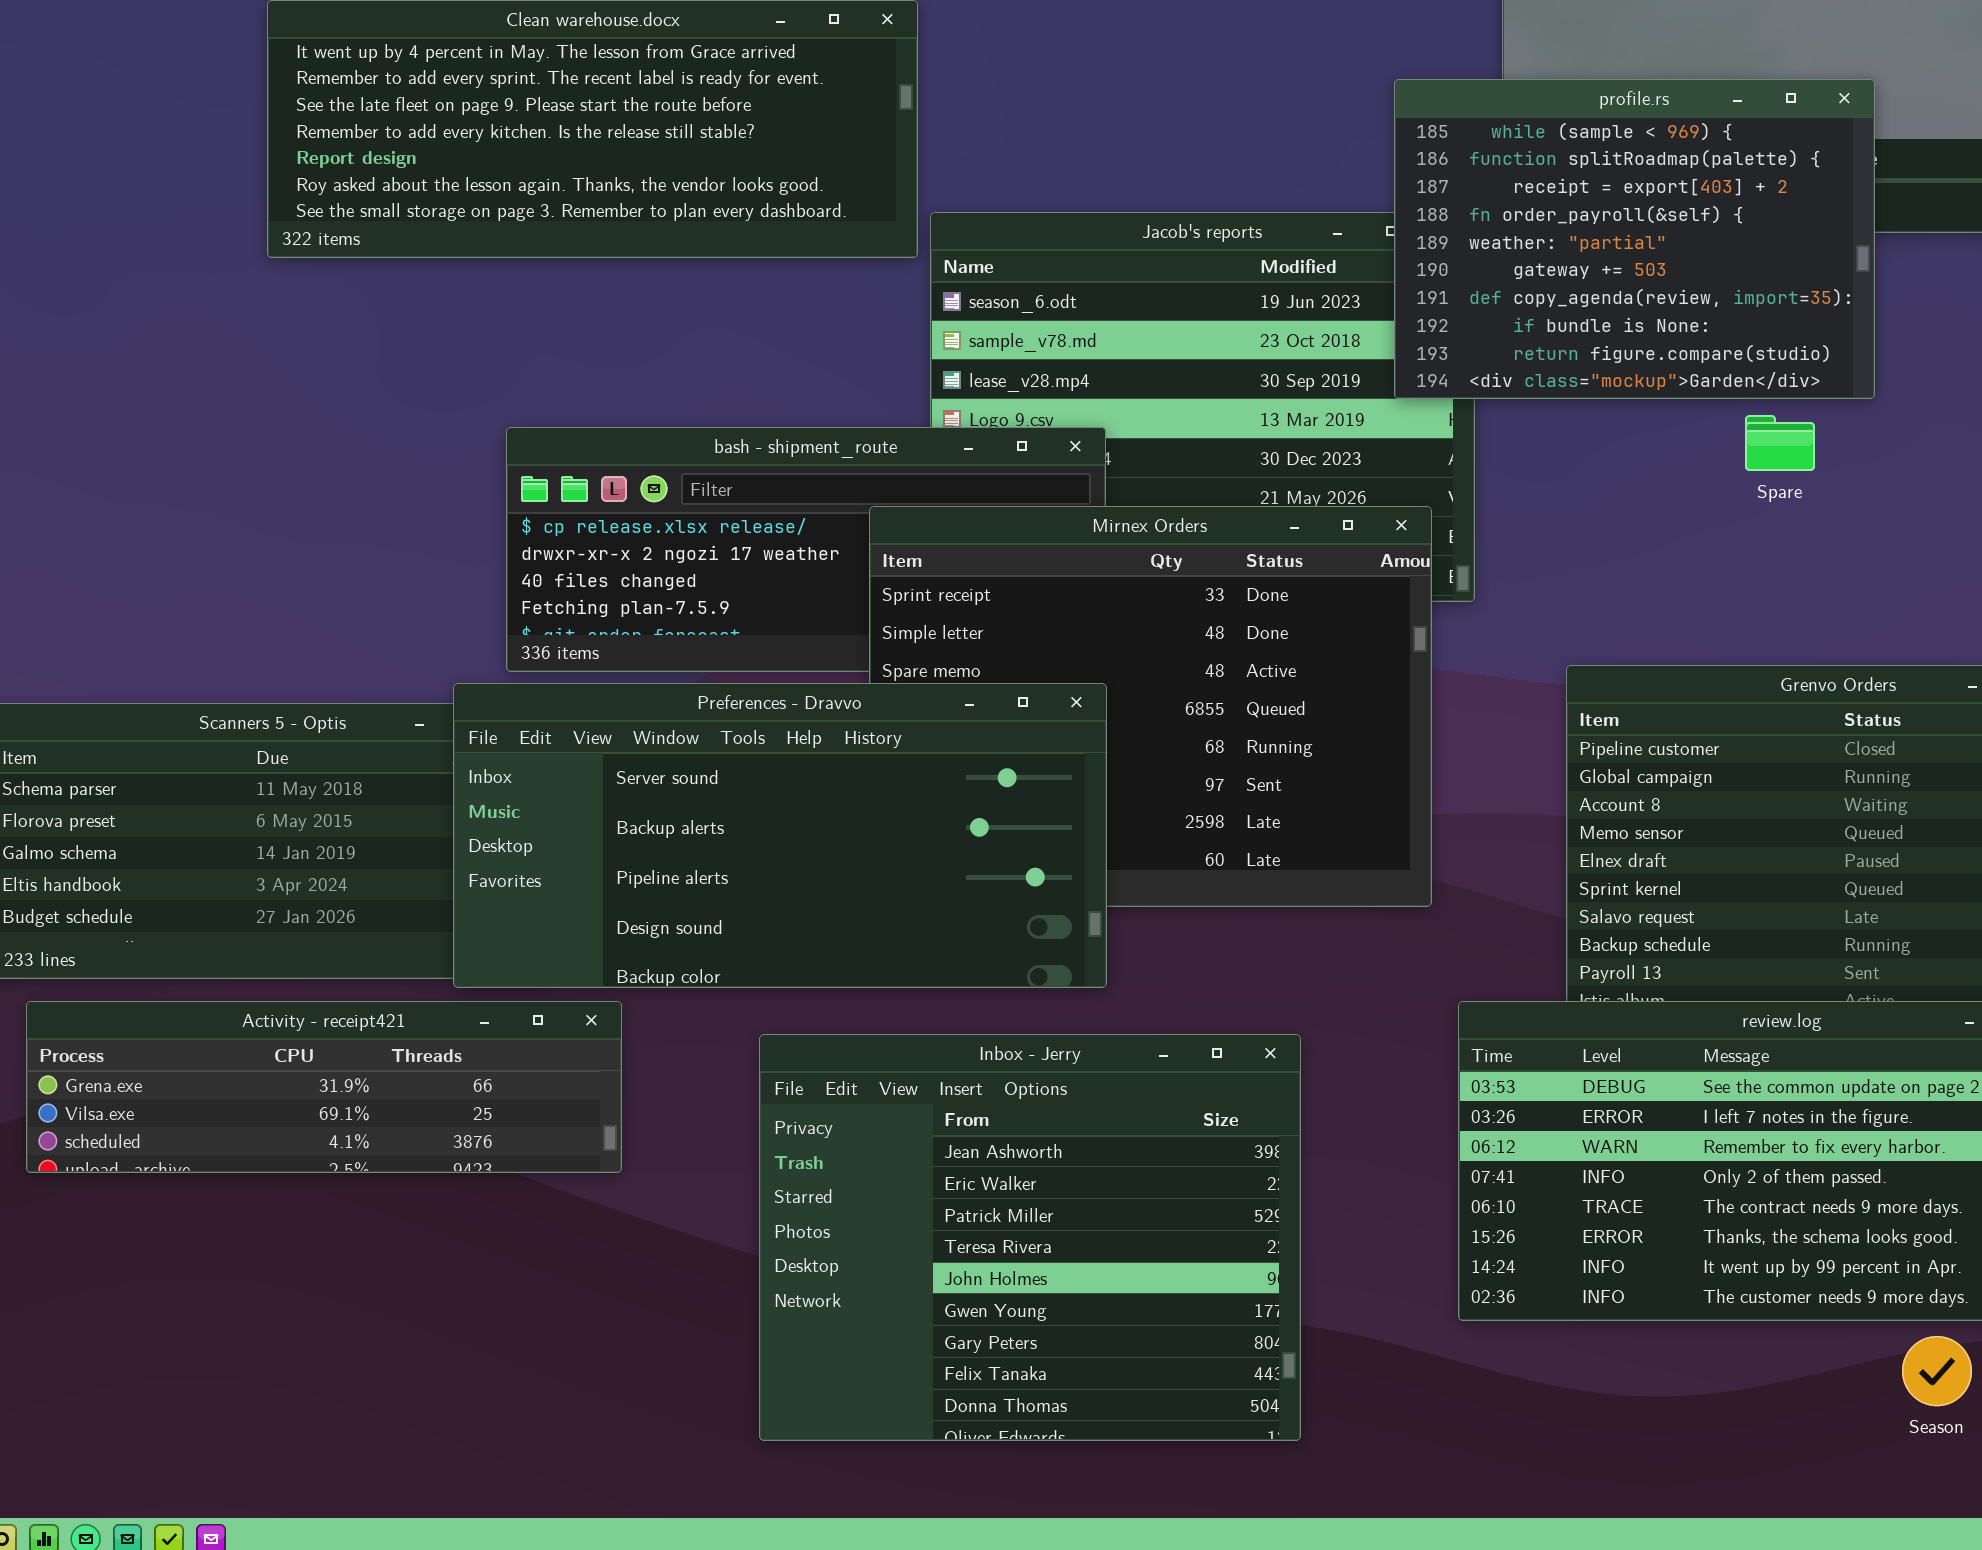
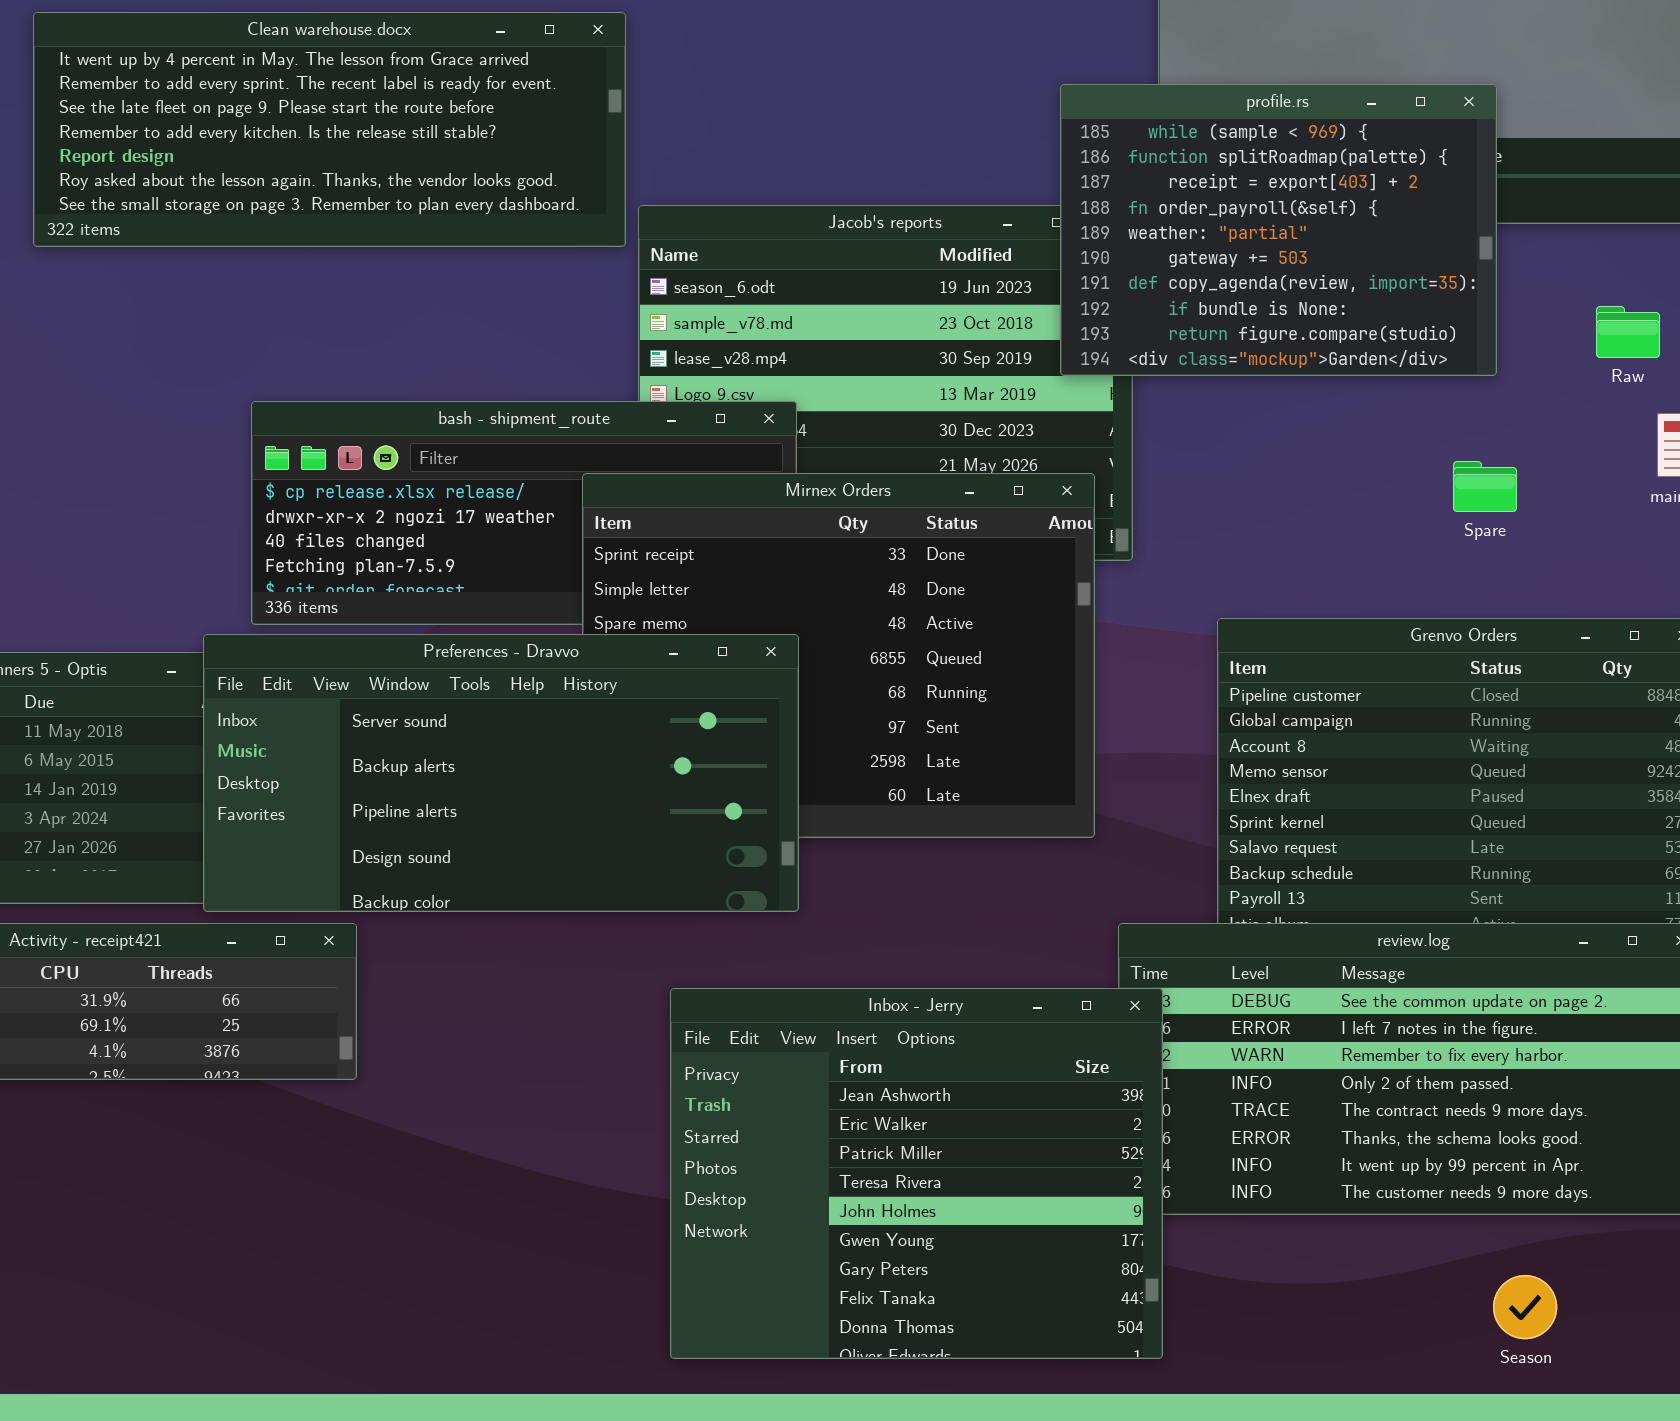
Spare: [1745,415,1815,471] -> [1453,461,1517,512], moved
Inbox - Jerry: [759,1034,1301,1441] -> [670,988,1163,1359], moved
Season: [1902,1336,1972,1406] -> [1493,1275,1557,1339], moved

